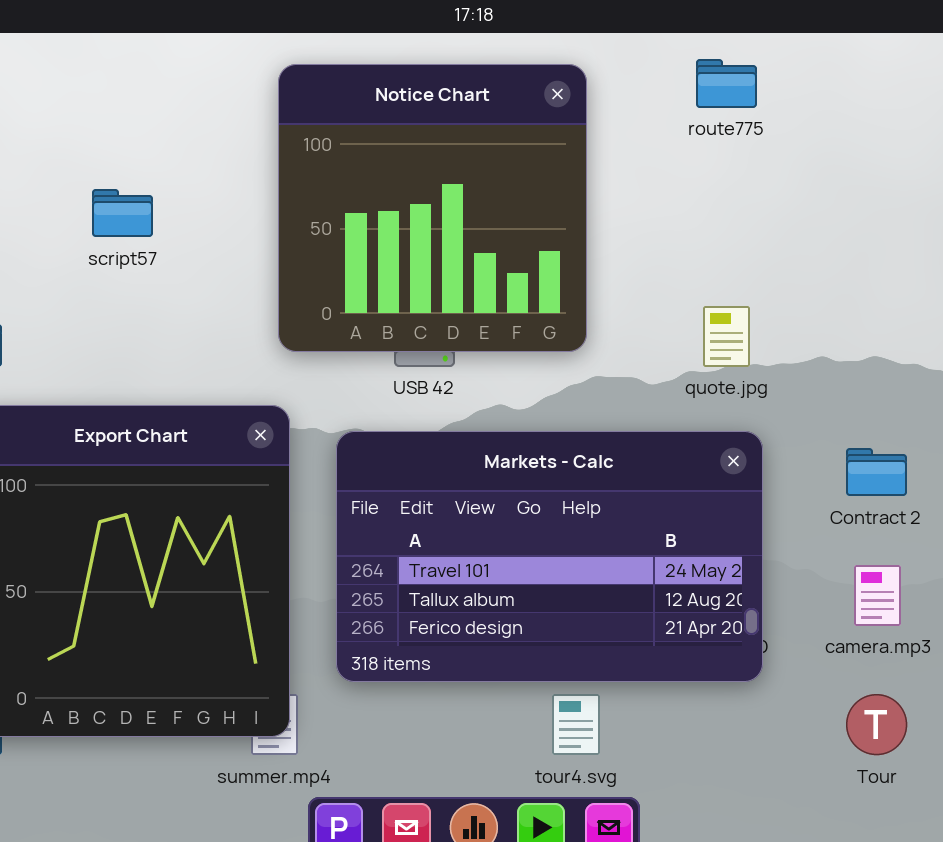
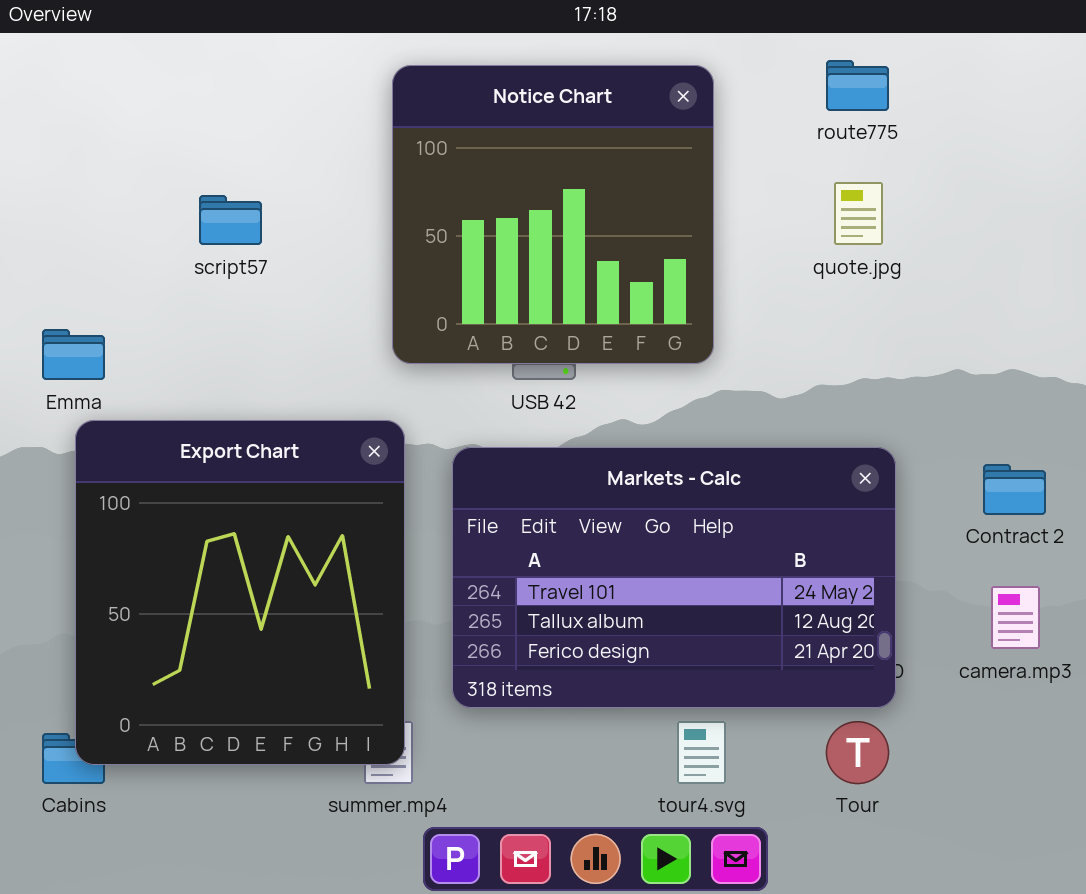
quote.jpg: [703,306,750,367] -> [834,182,883,245], moved
Tour: [846,694,907,755] -> [826,721,889,784], moved

